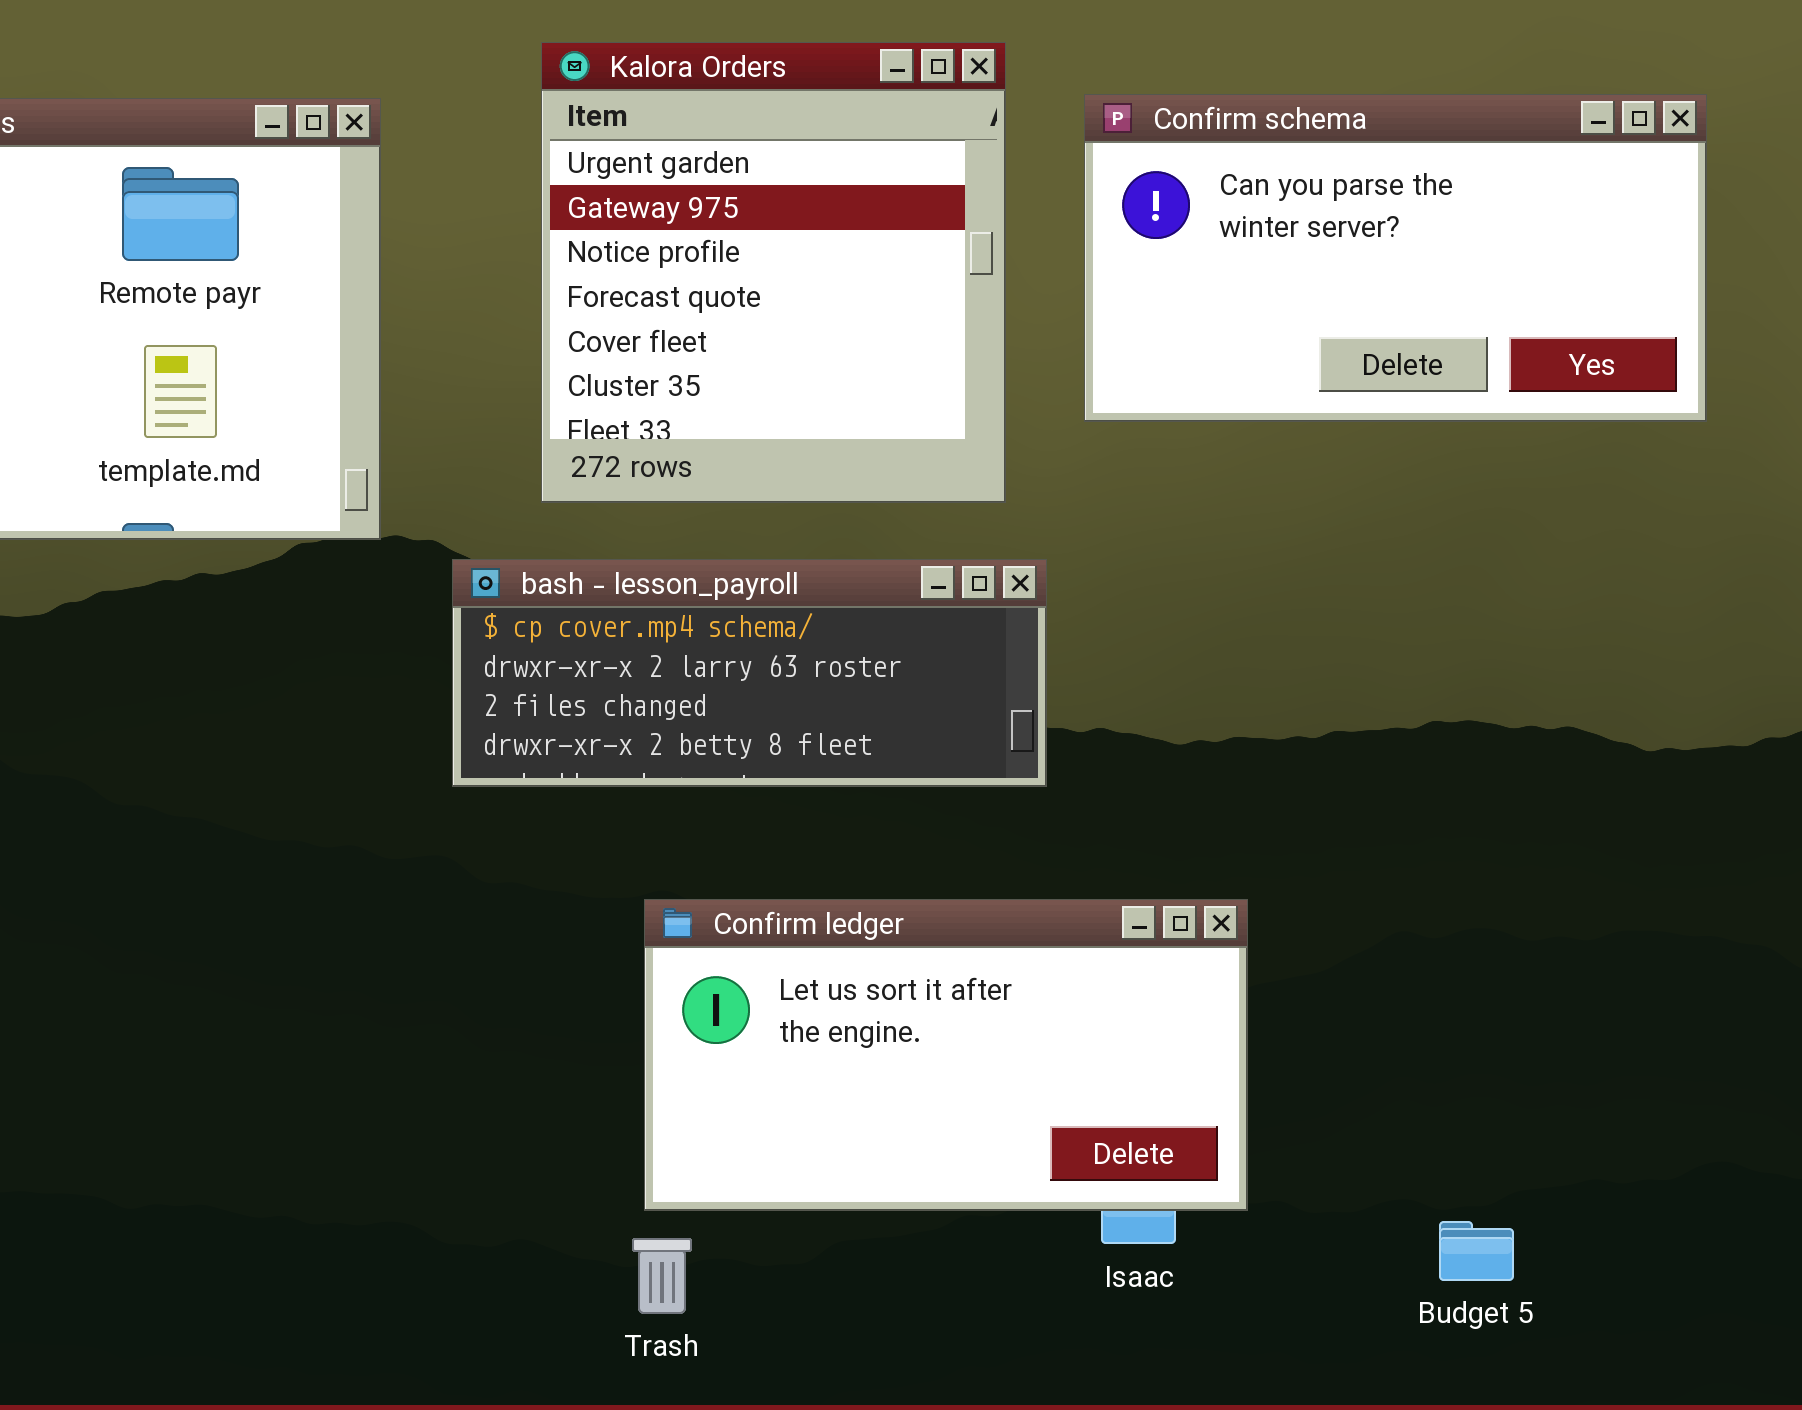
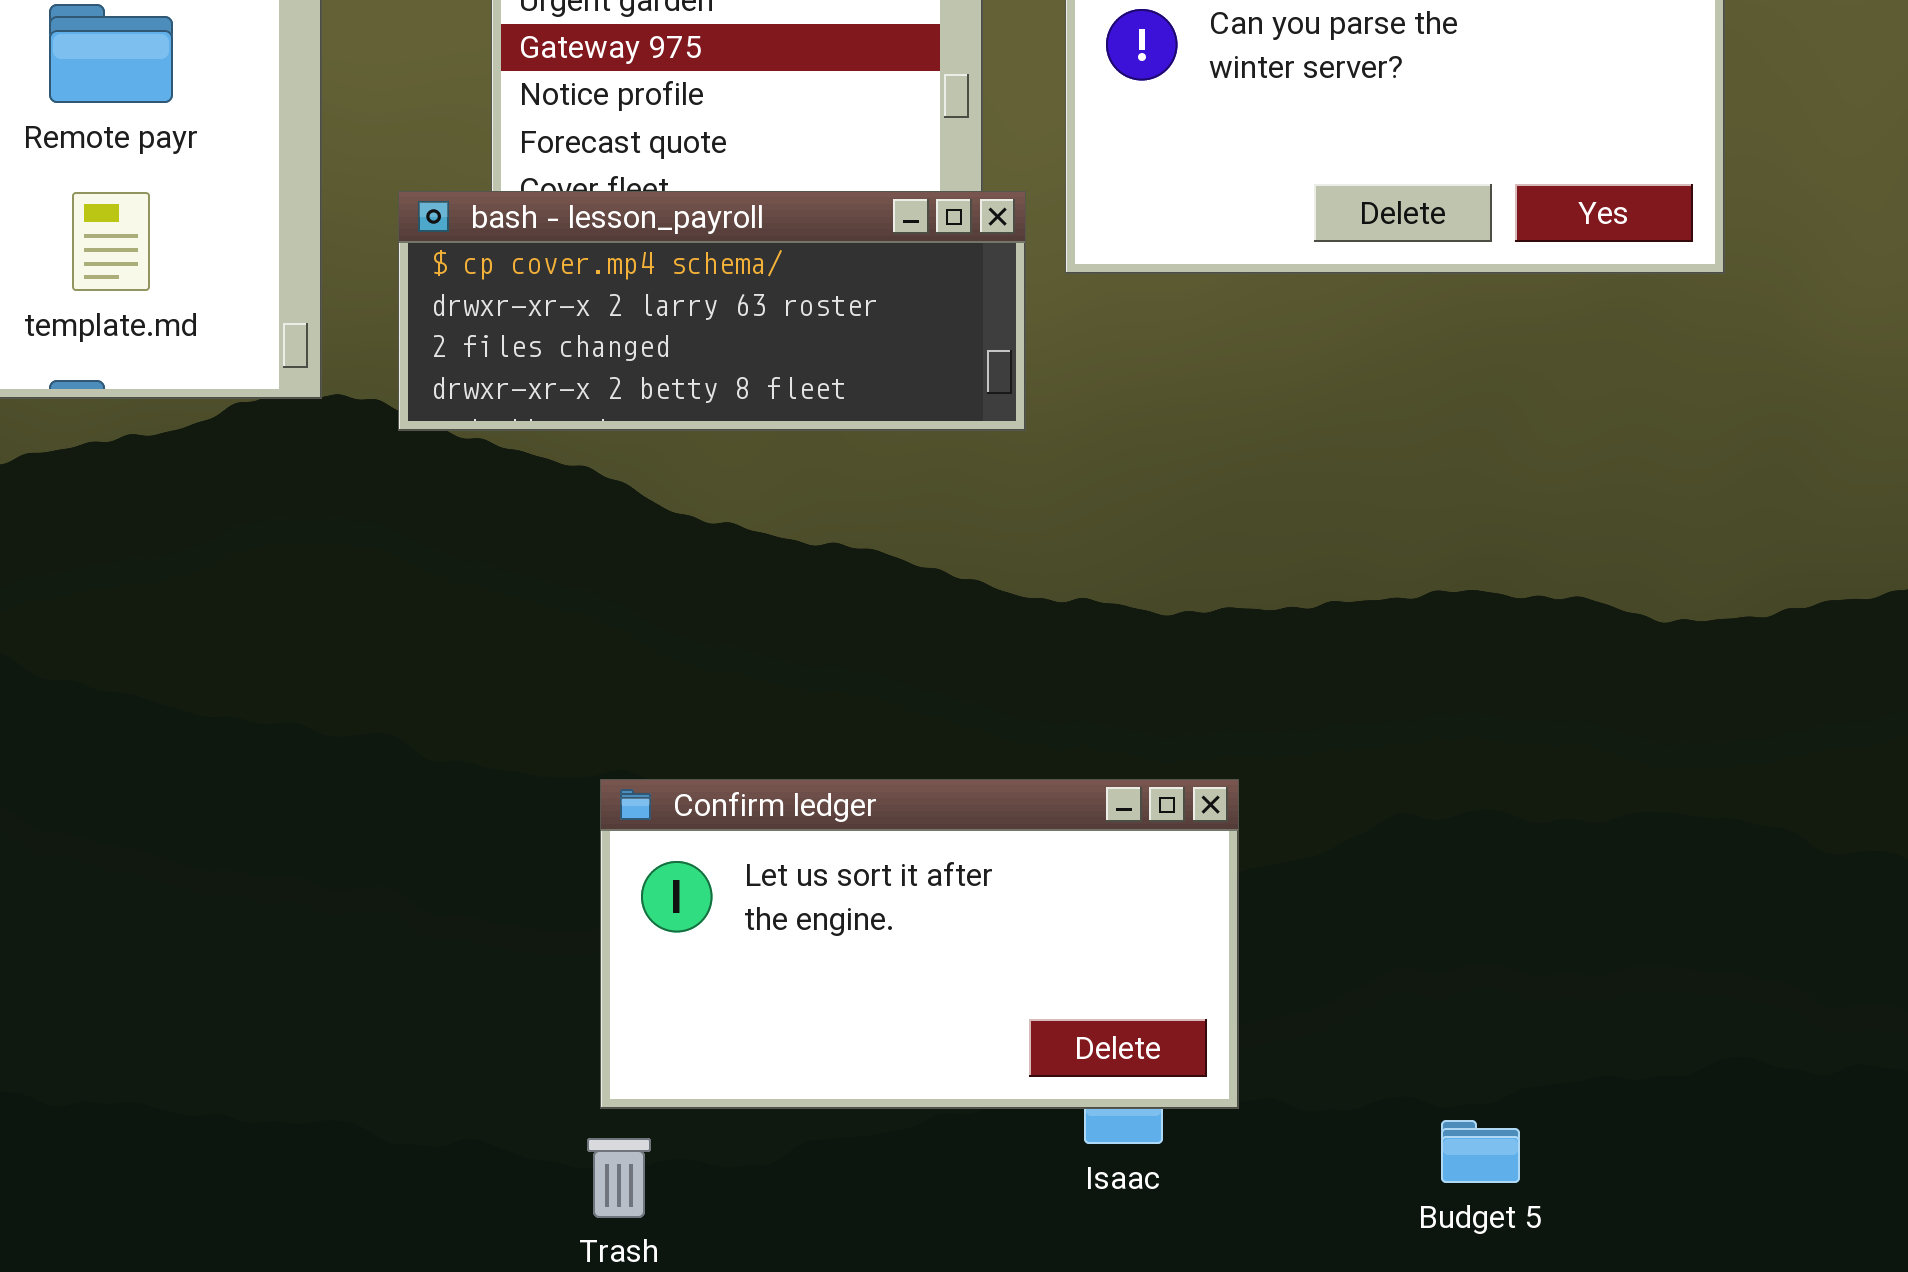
bash - lesson_payroll: [452,559,1047,787] -> [398,191,1026,431], moved

